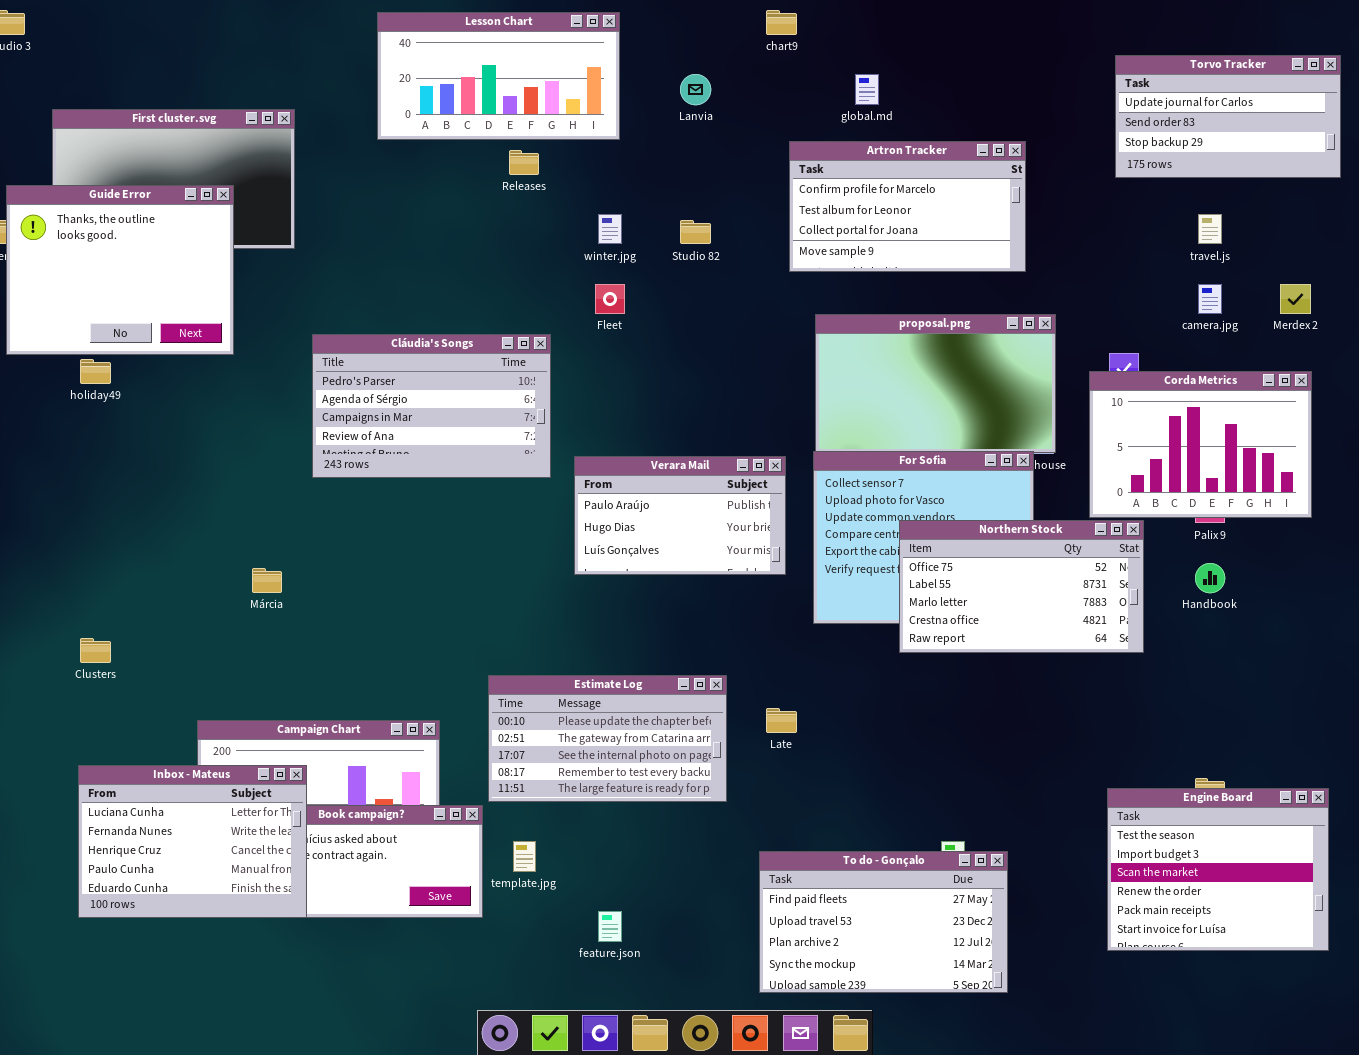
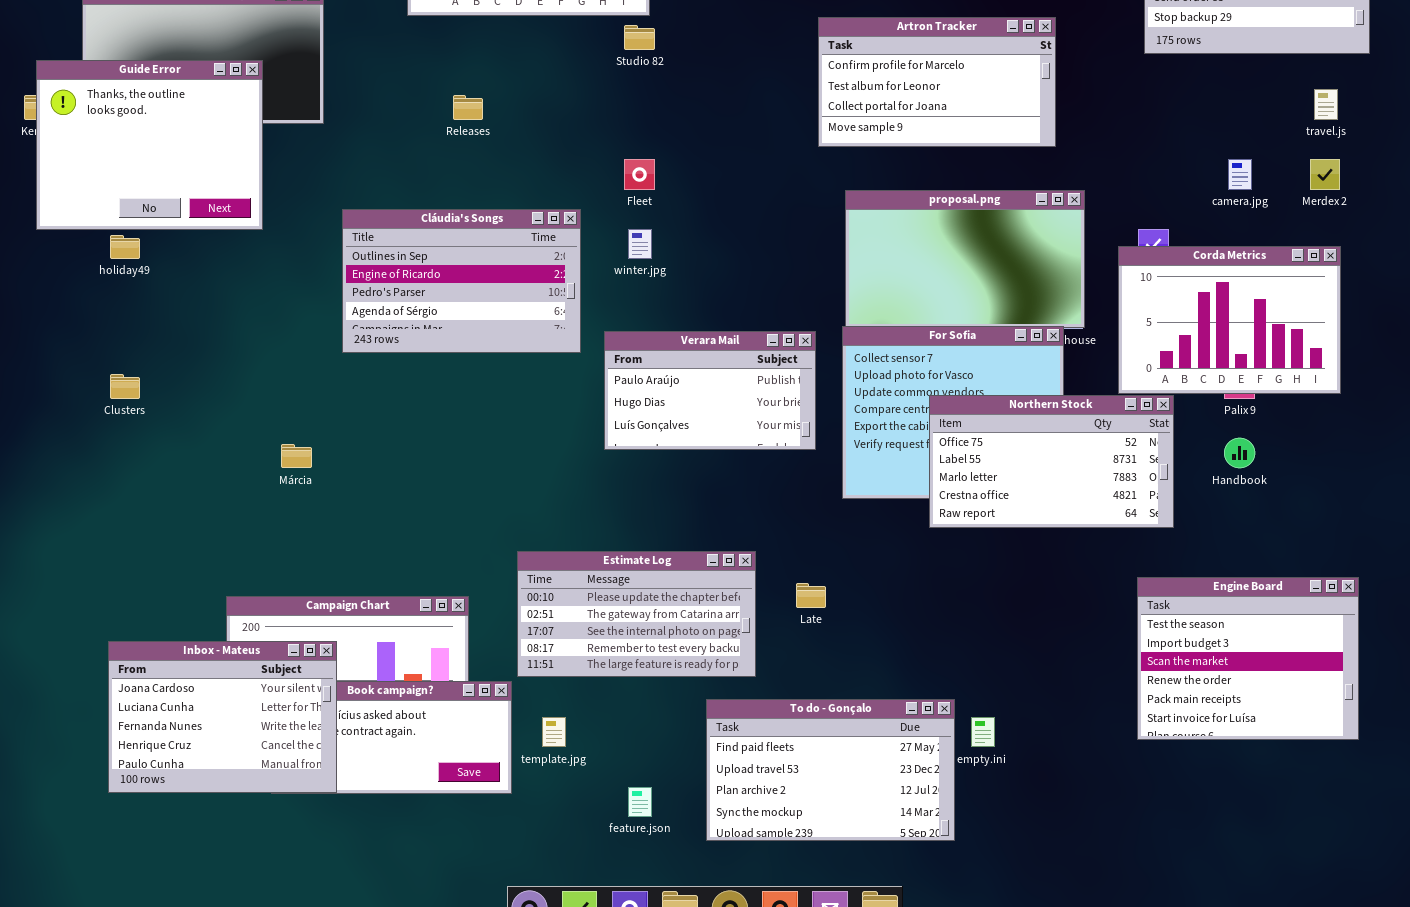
Releases: [509,150,539,175] -> [453,95,483,120], moved
winter.jpg: [598,214,622,244] -> [628,229,652,259], moved
travel.js: [1198,214,1222,244] -> [1314,89,1338,120], moved
Studio 82: [680,220,711,244] -> [624,25,655,50], moved
Cláudia's Songs: [312,334,551,478] -> [342,209,581,353], scrolled up 2 rows
Clusters: [80,638,111,663] -> [110,374,140,399], moved
Inbox - Mateus: [78,765,307,918] -> [108,641,337,793], scrolled up 1 row
Engine Board: [1107,788,1329,951] -> [1137,577,1359,740], moved
To do - Gonçalo: [759,851,1008,993] -> [706,699,955,841], moved

